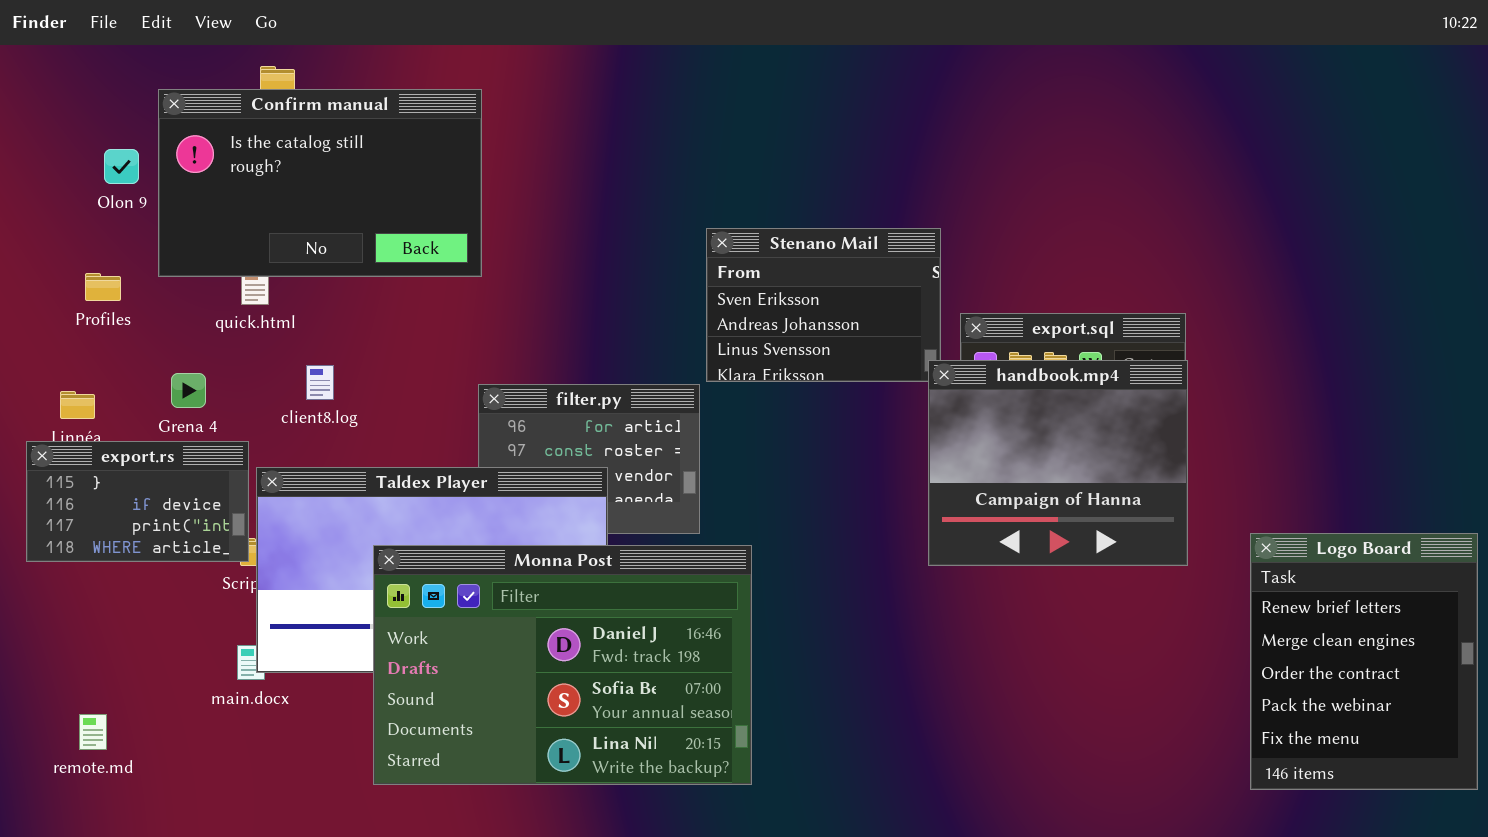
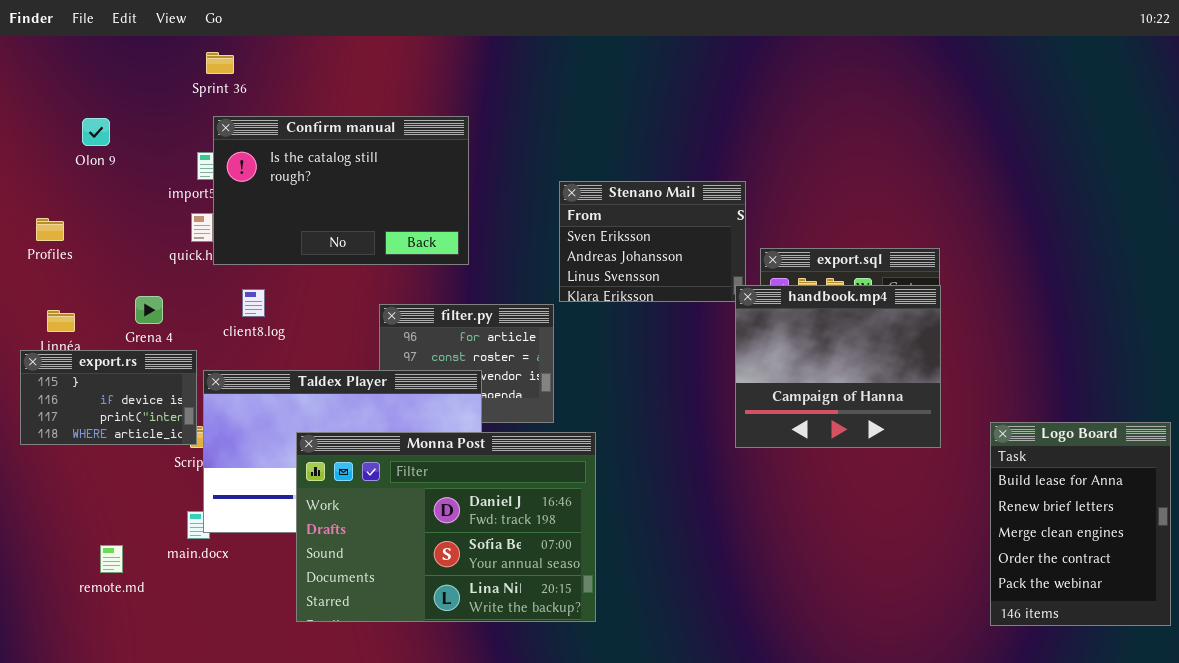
Confirm manual: [158,89,482,277] -> [213,116,469,265], moved
Profiles: [85,273,121,301] -> [36,218,64,241], moved
Logo Board: [1250,533,1478,790] -> [990,422,1171,626], scrolled up 1 row
remote.md: [79,714,107,750] -> [100,545,123,573], moved

